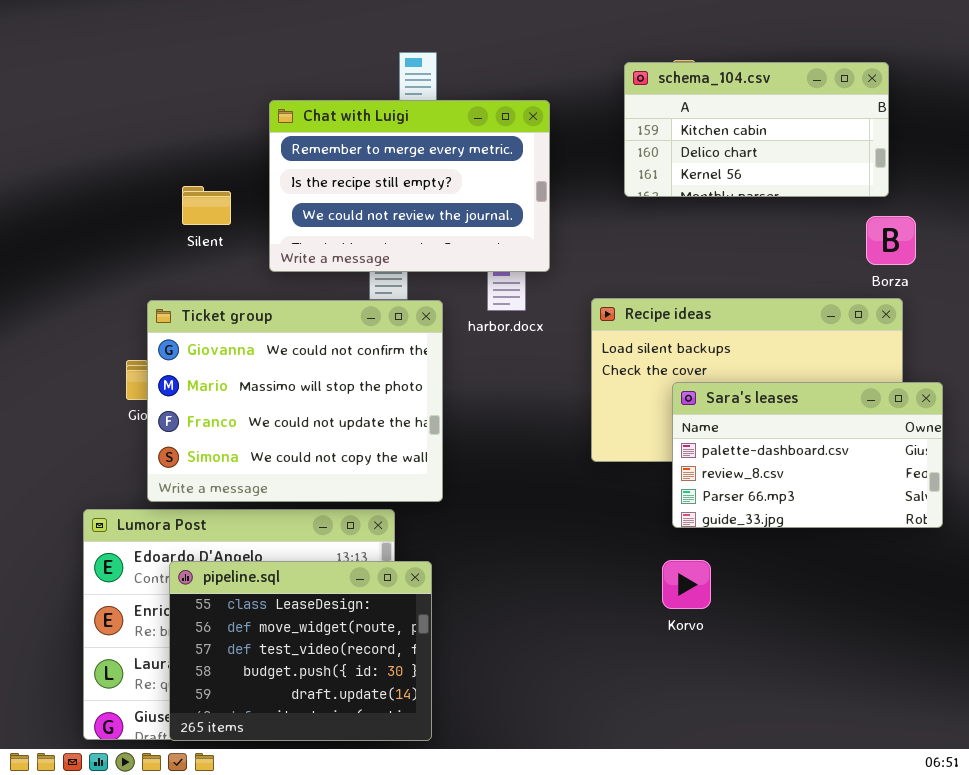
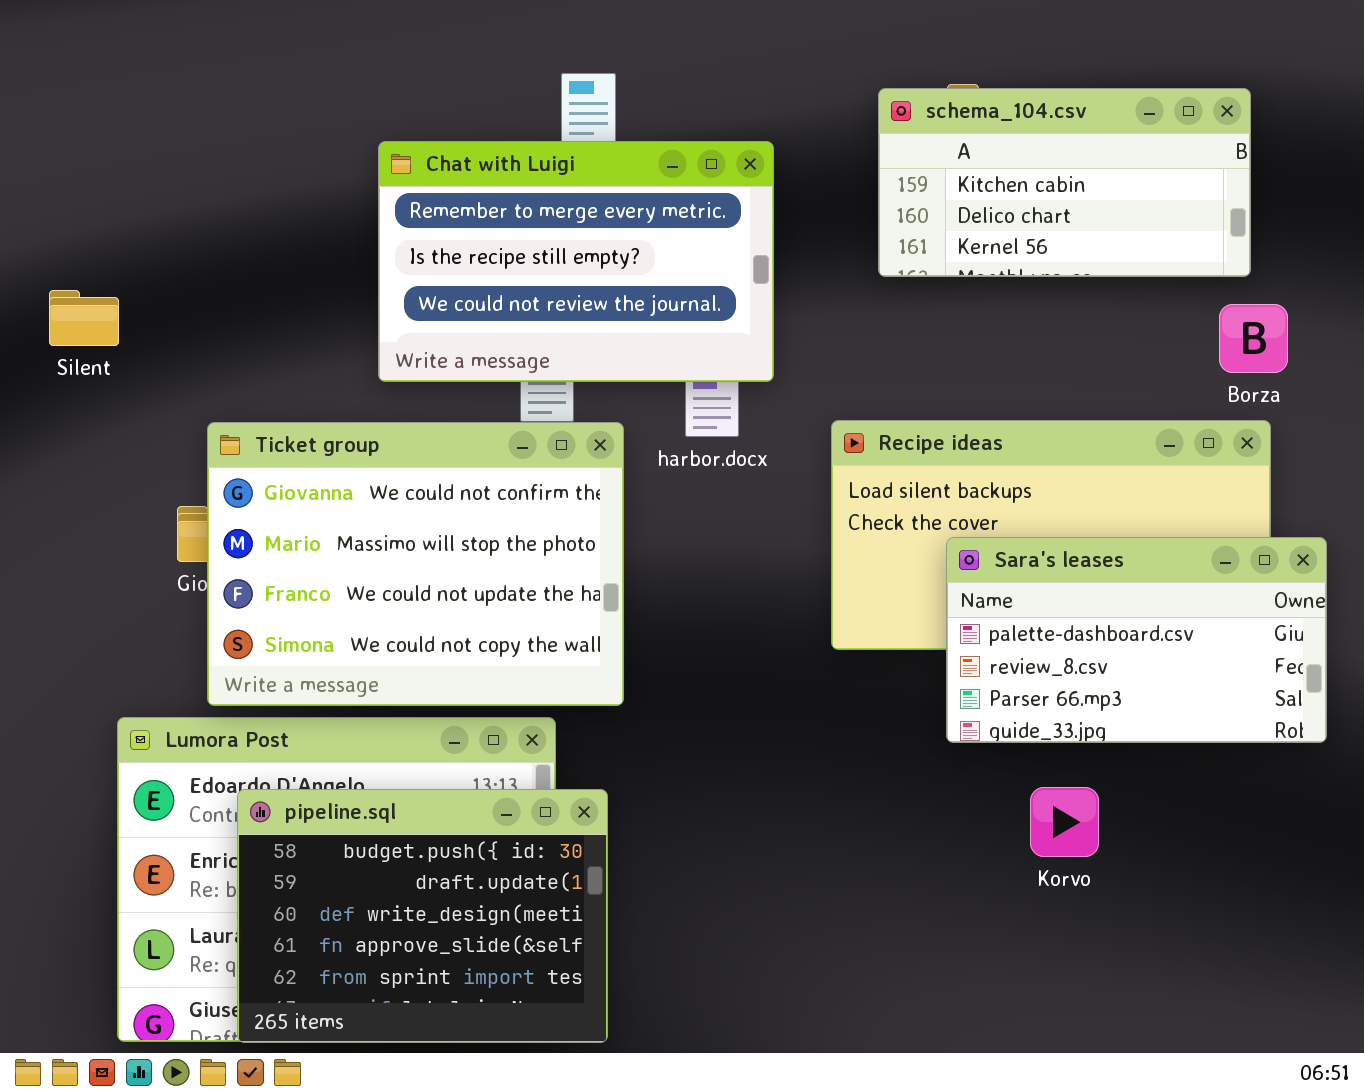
Silent: [182,186,231,225] -> [49,290,119,346], moved
Korvo: [662,560,711,609] -> [1030,787,1099,857], moved
pipeline.sql: [169,561,432,741] -> [237,789,608,1043], scrolled down 3 rows

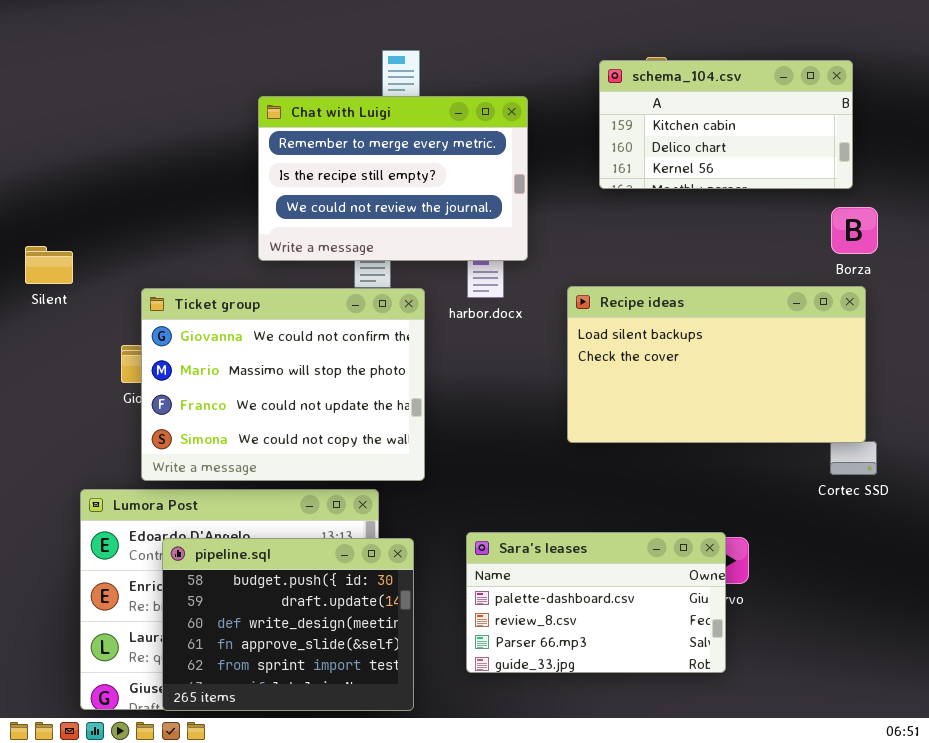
Silent: [49,290,119,346] -> [25,246,73,284], moved
Sara's leases: [946,537,1327,743] -> [466,532,726,673], moved

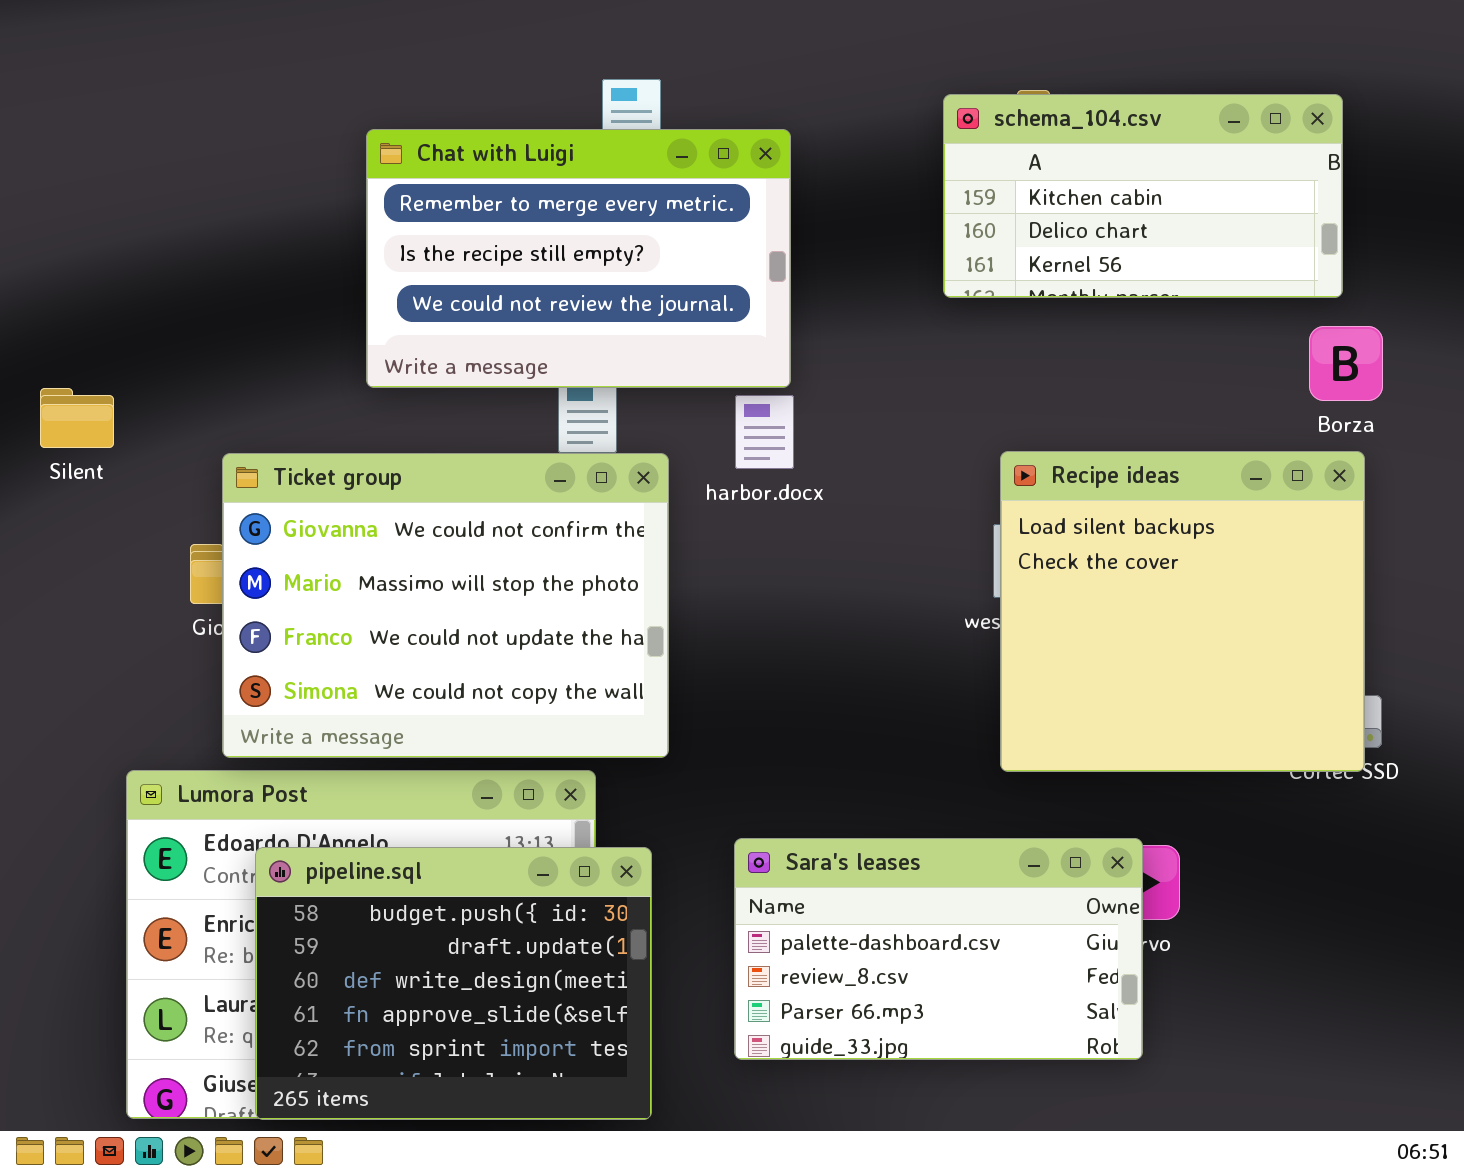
Chat with Luigi: [258,96,528,261] -> [366,129,791,388], moved
Recipe ideas: [567,286,866,443] -> [1000,451,1365,772], resized

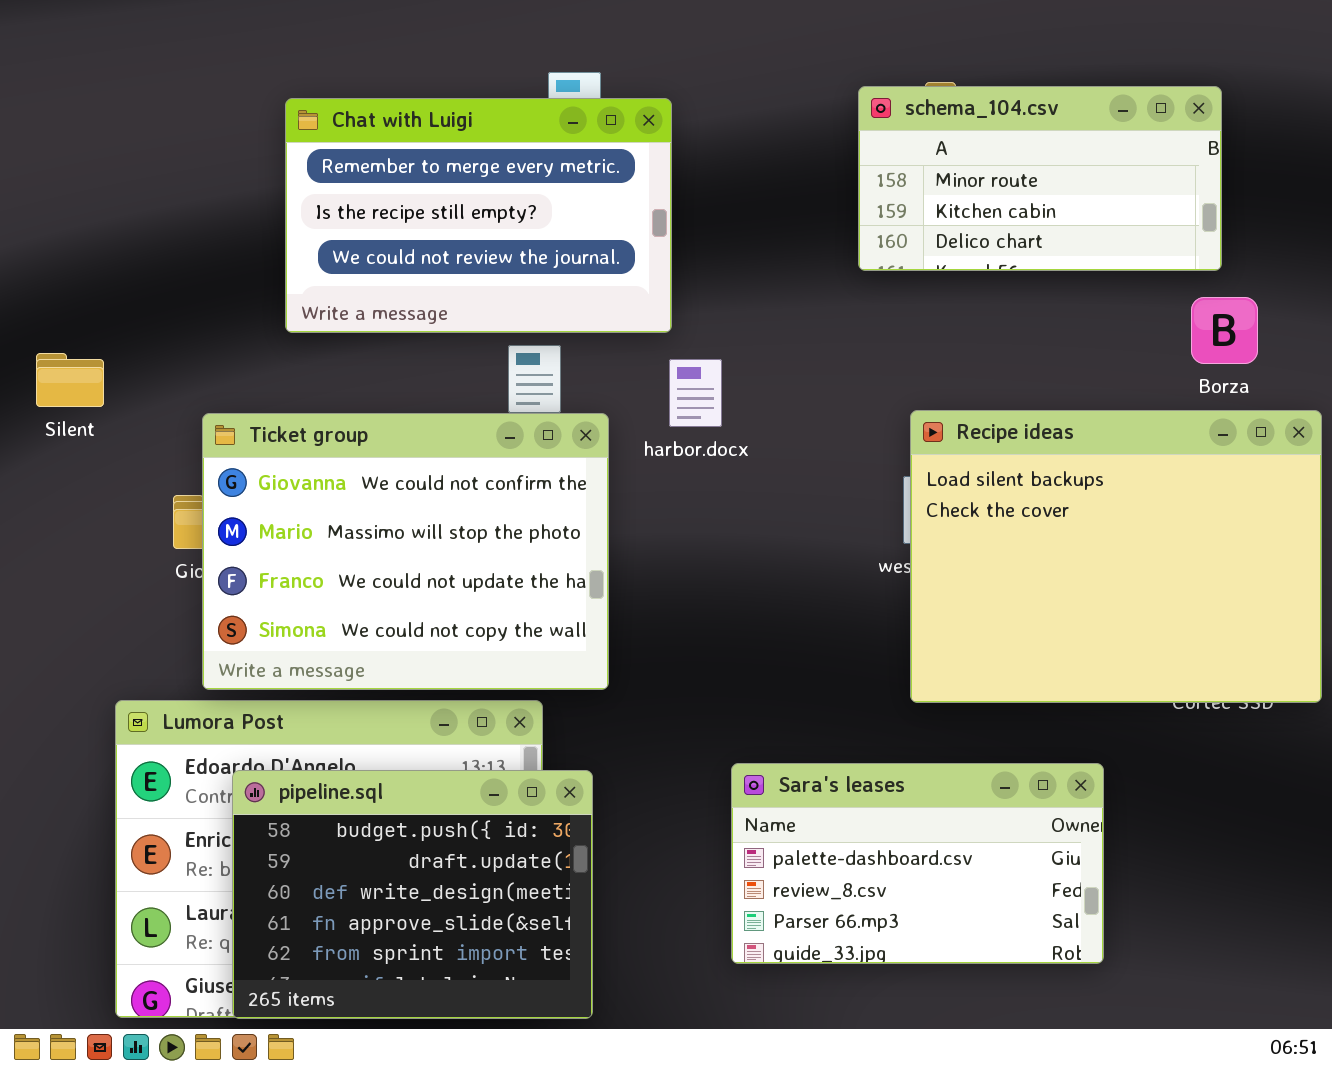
schema_104.csv: [943,94,1343,298] -> [858,86,1222,271], scrolled up 1 row
Chat with Luigi: [366,129,791,388] -> [285,98,672,333], moved
Recipe ideas: [1000,451,1365,772] -> [910,410,1322,703], resized
Sara's leases: [734,838,1143,1060] -> [731,763,1104,964], moved

